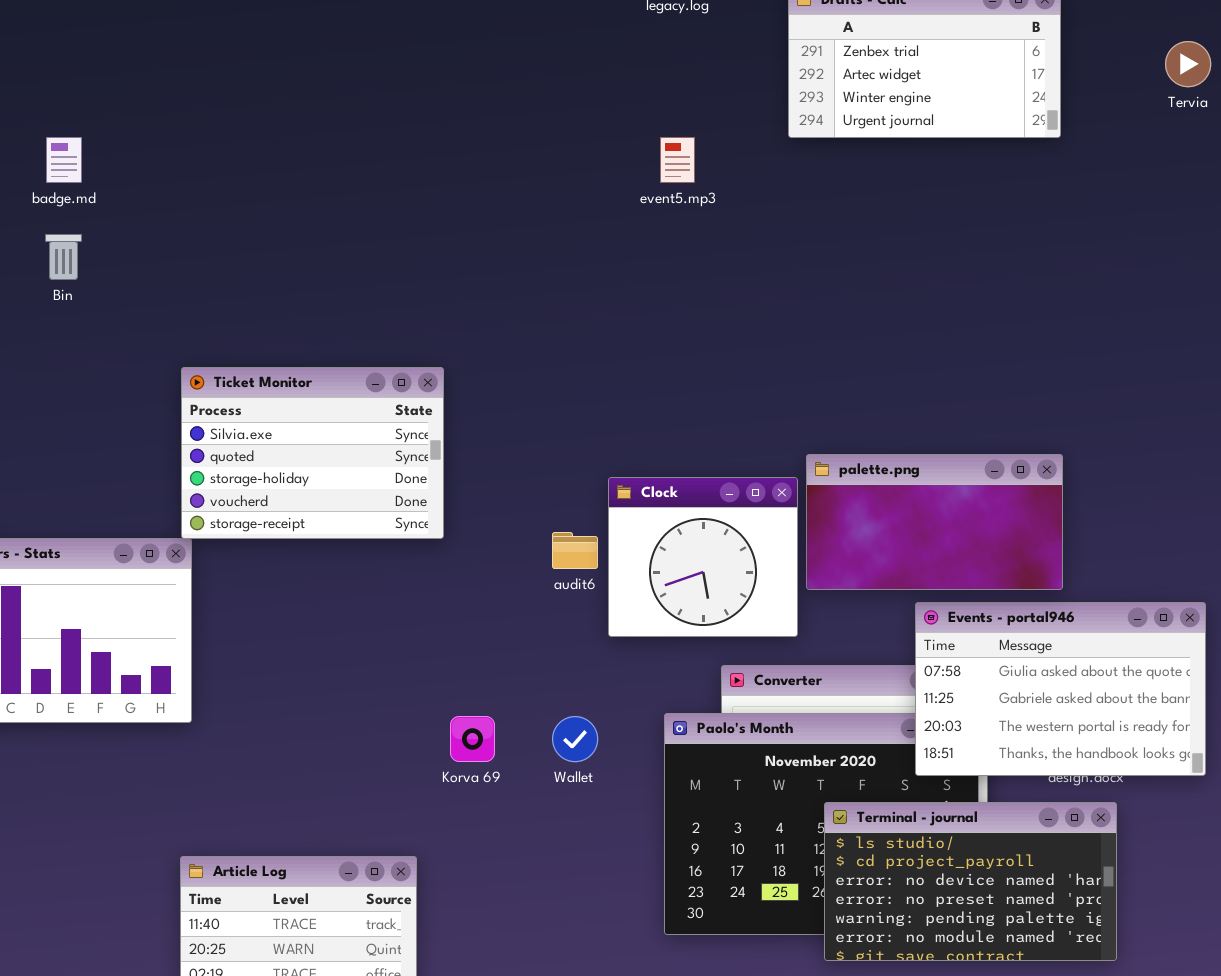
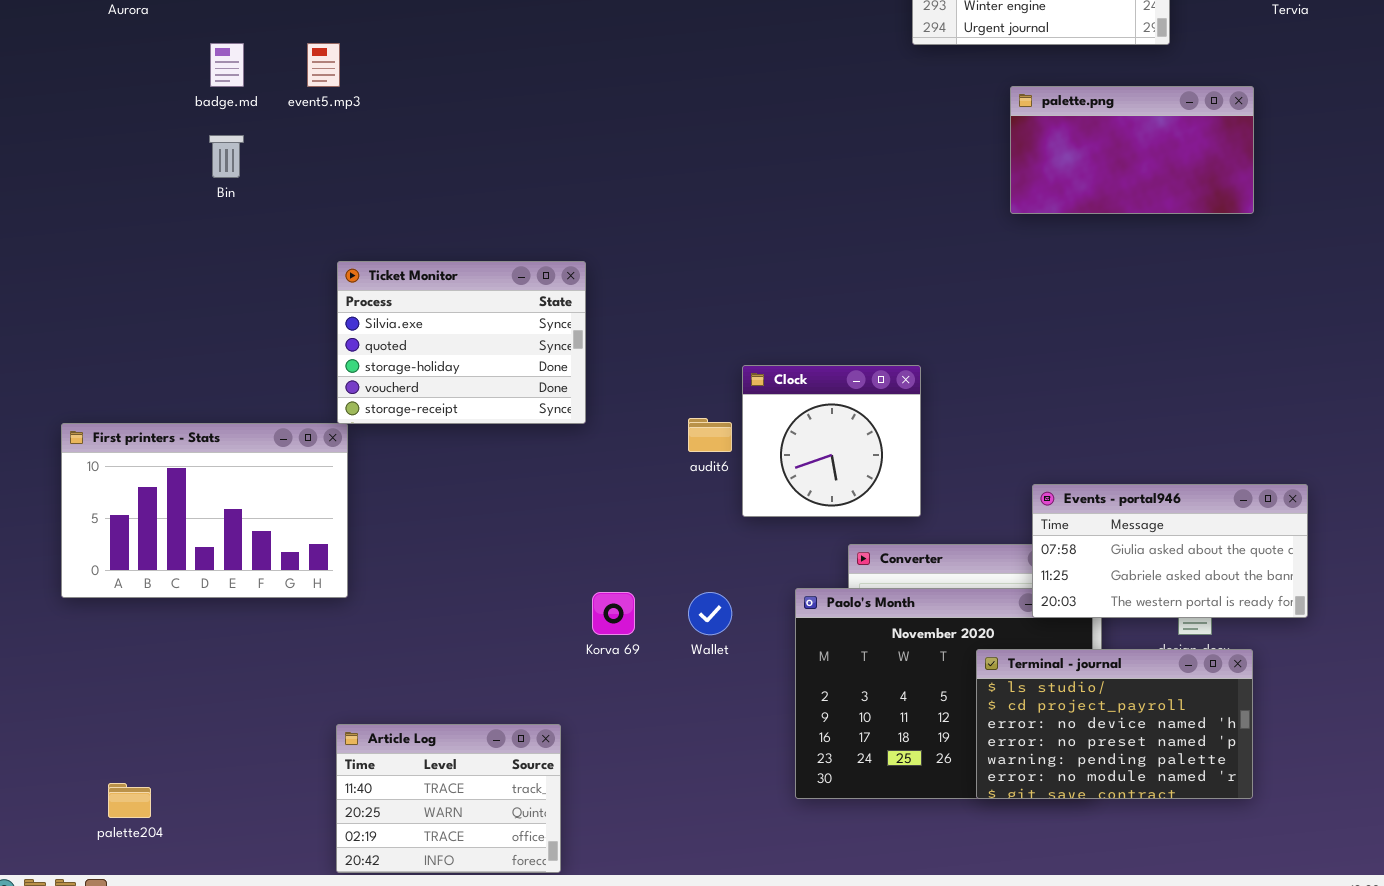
event5.mp3: [660,137,695,183] -> [307,43,340,87], moved
palette.png: [806,454,1063,590] -> [1010,86,1254,214], moved
Events - portal946: [915,602,1206,776] -> [1032,484,1308,618], resized
Terminal - journal: [824,802,1117,961] -> [976,649,1253,799], moved

